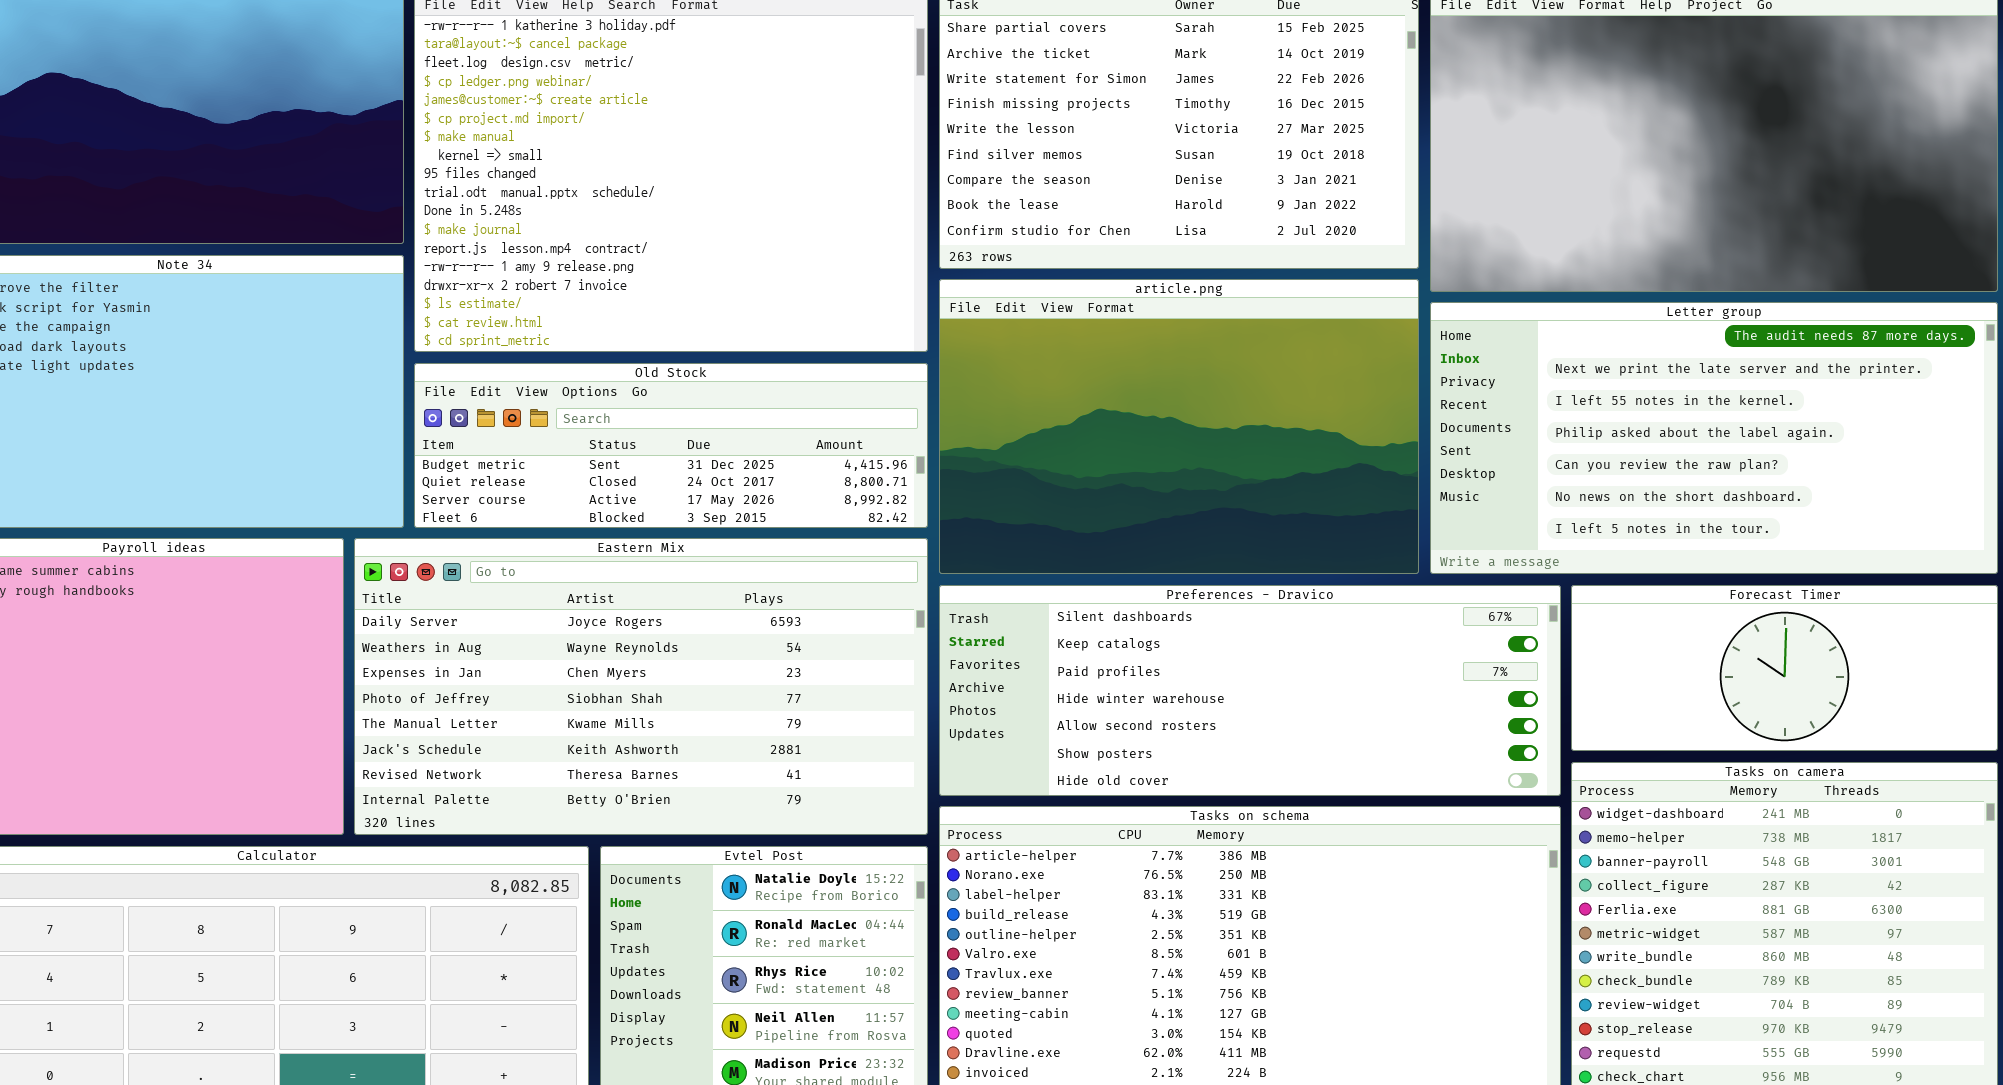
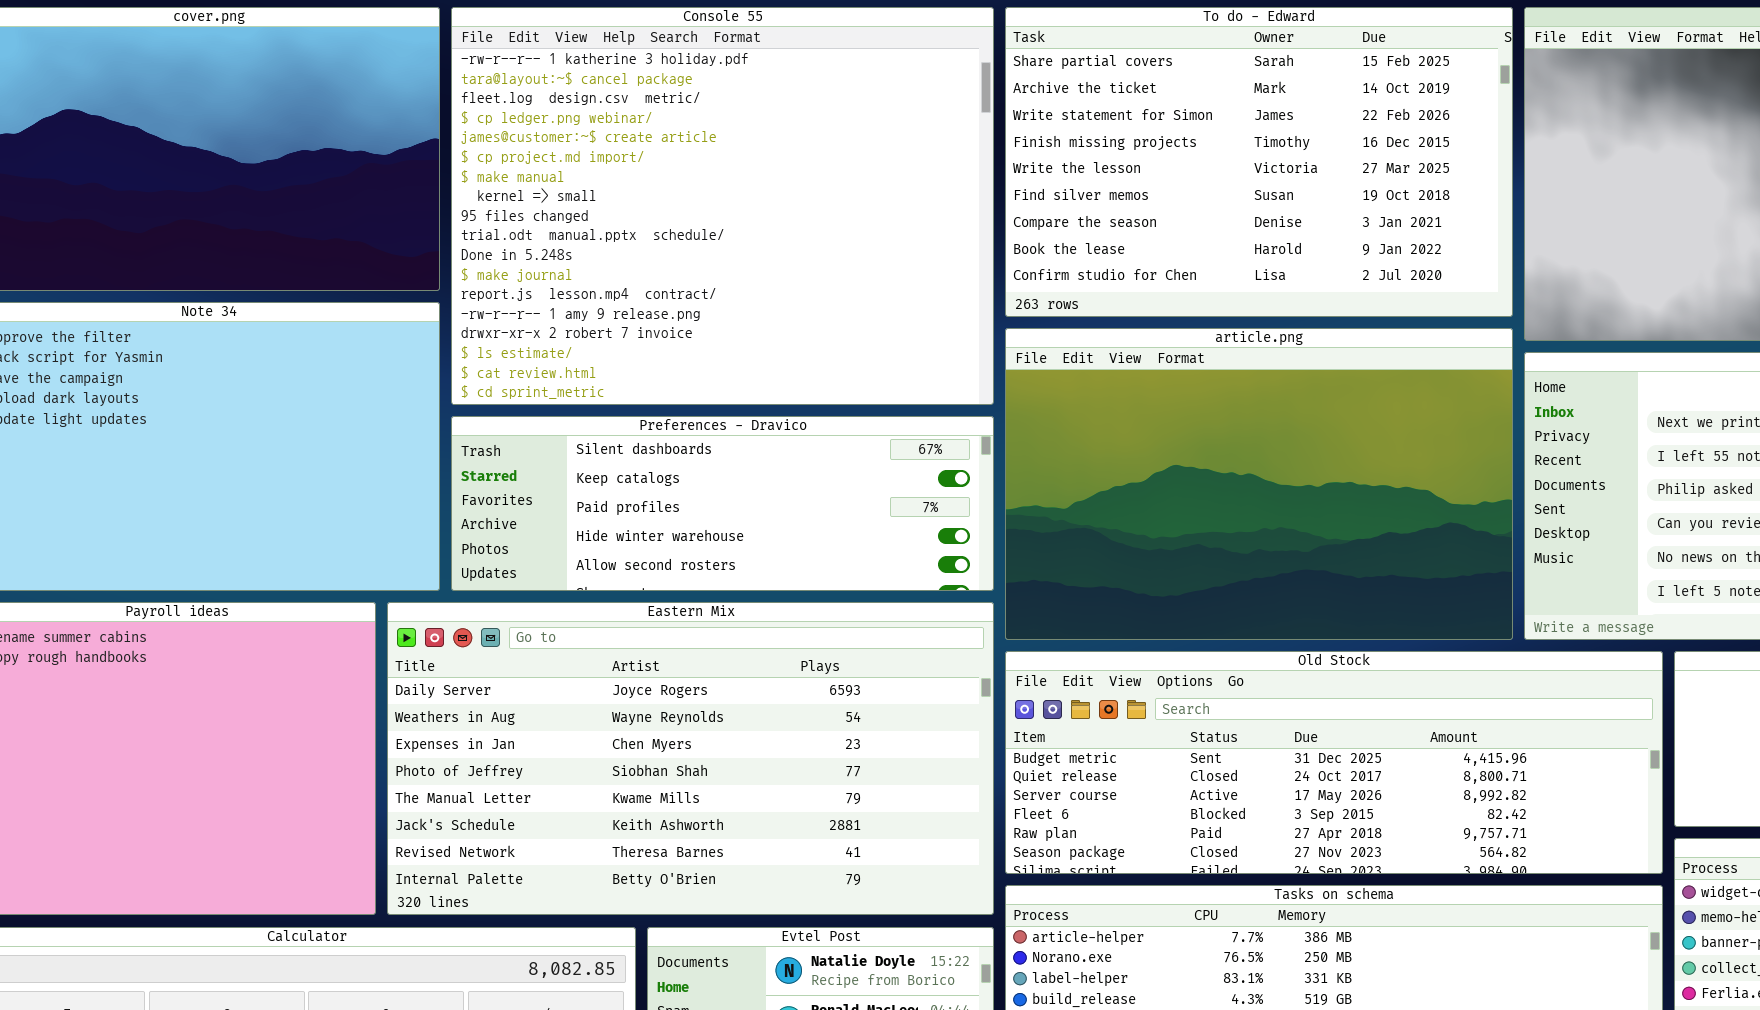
Old Stock: [414,363,928,528] -> [1005,651,1663,874], moved, resized
Preferences - Dravico: [939,585,1561,796] -> [451,416,994,591], moved, resized

